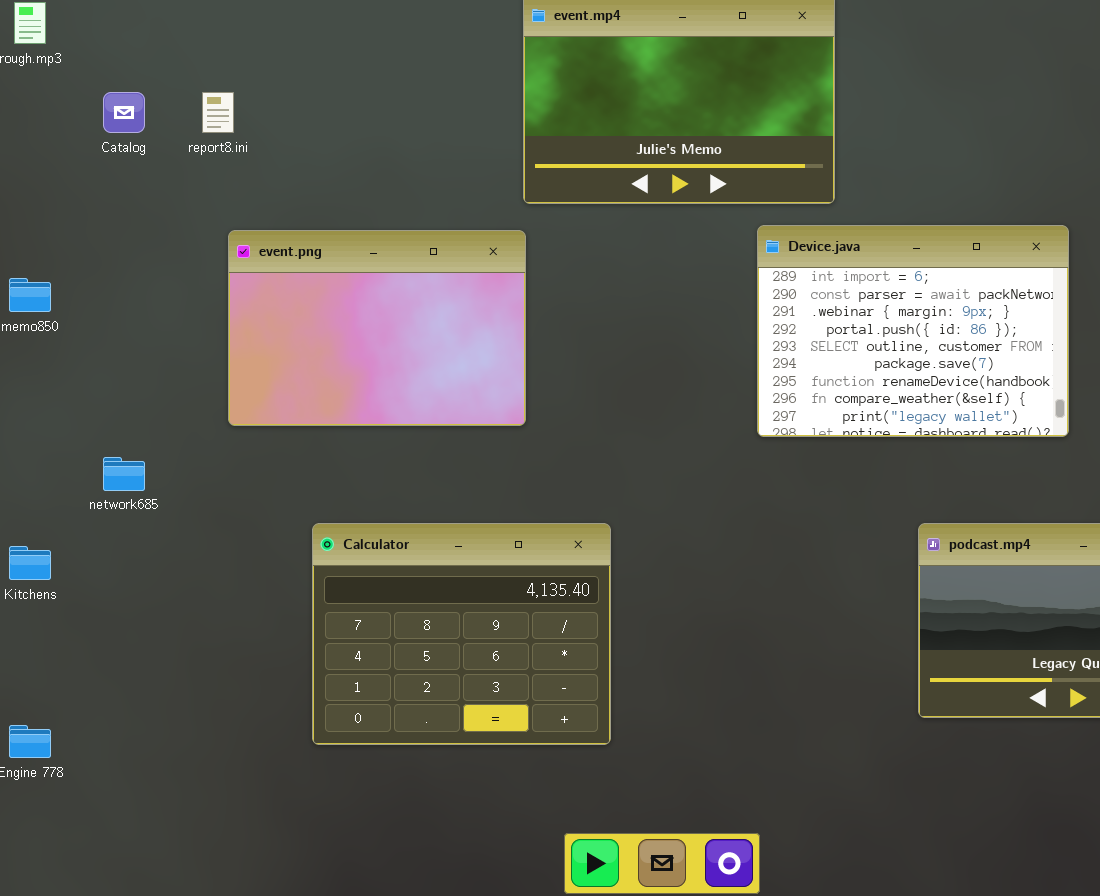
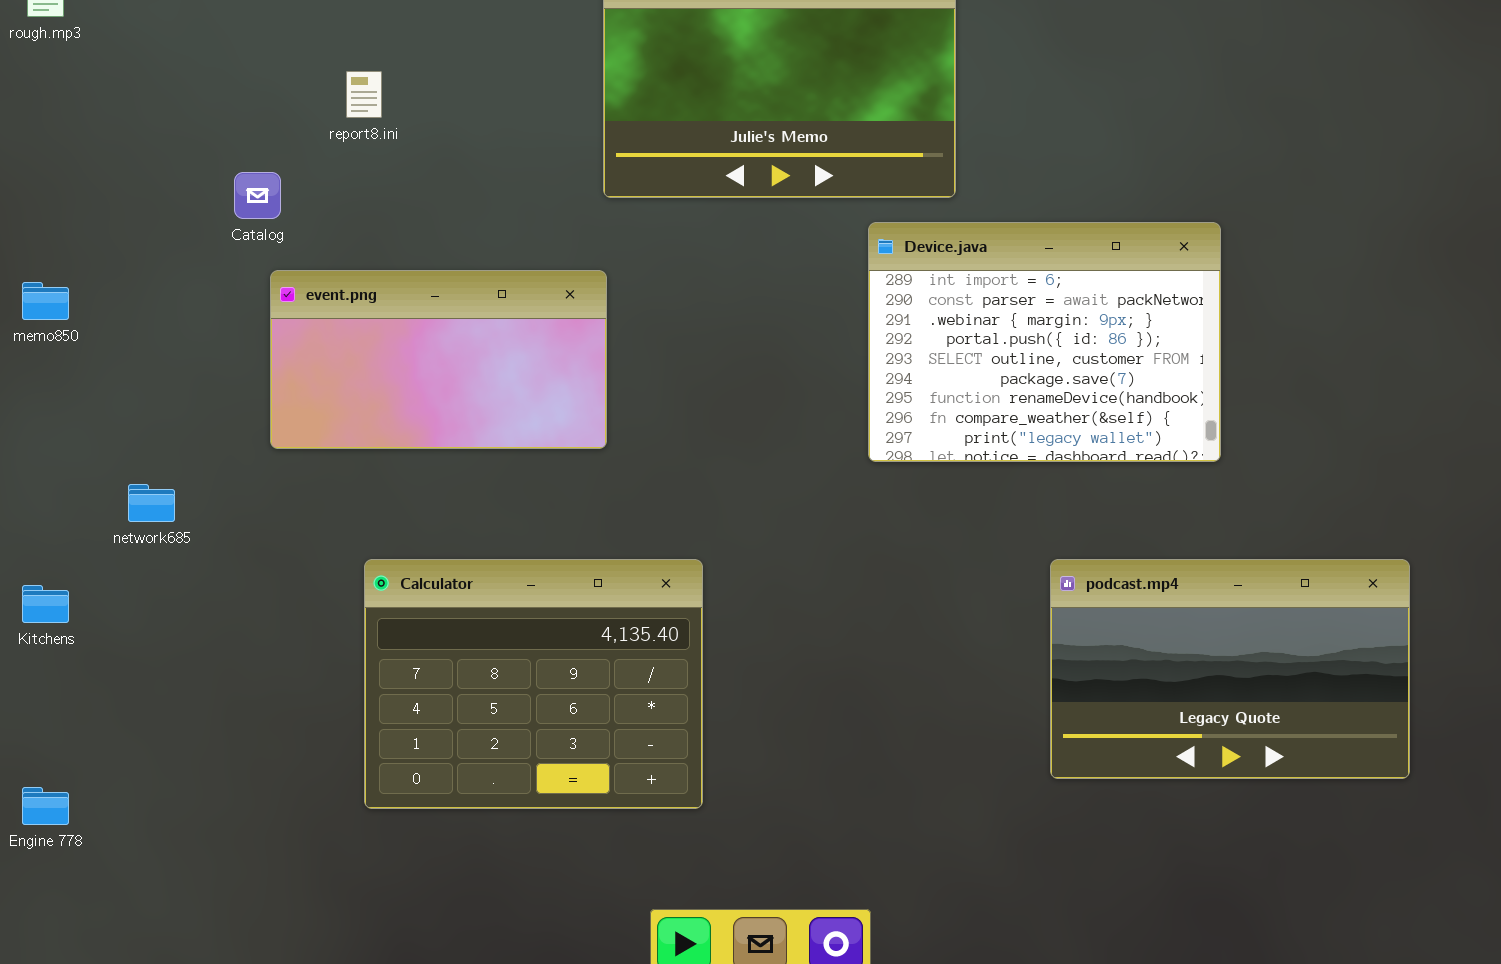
Catalog: [103,92,145,133] -> [234,172,281,219], moved
report8.ini: [202,92,234,133] -> [346,71,382,118], moved
event.png: [228,230,526,426] -> [270,270,607,449], resized

